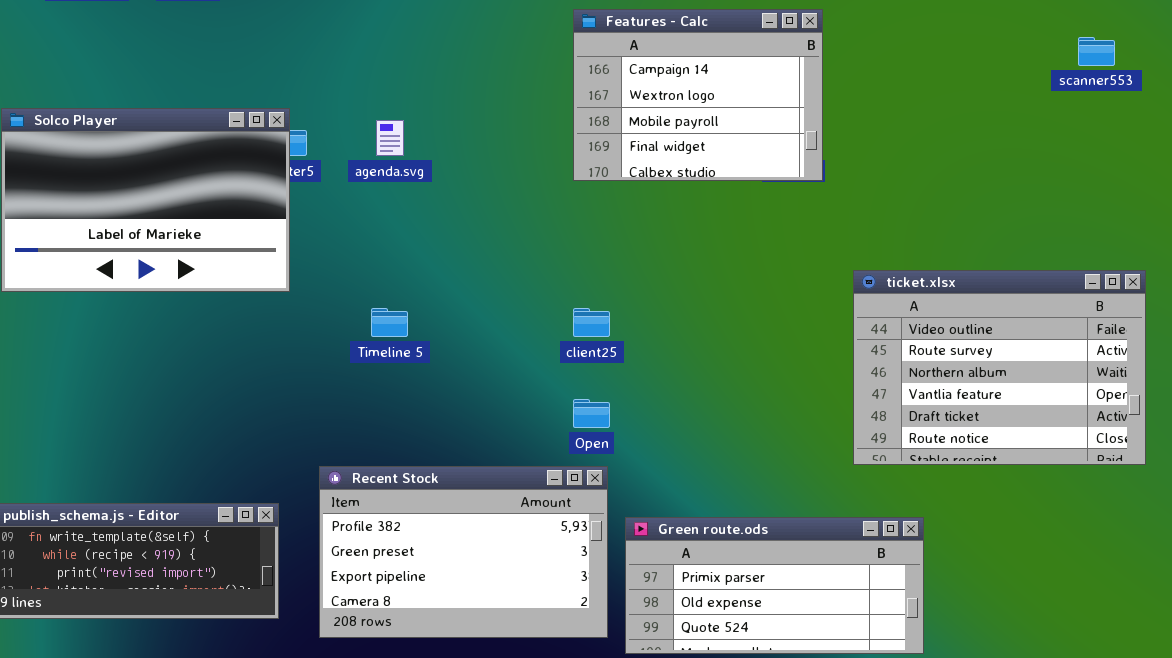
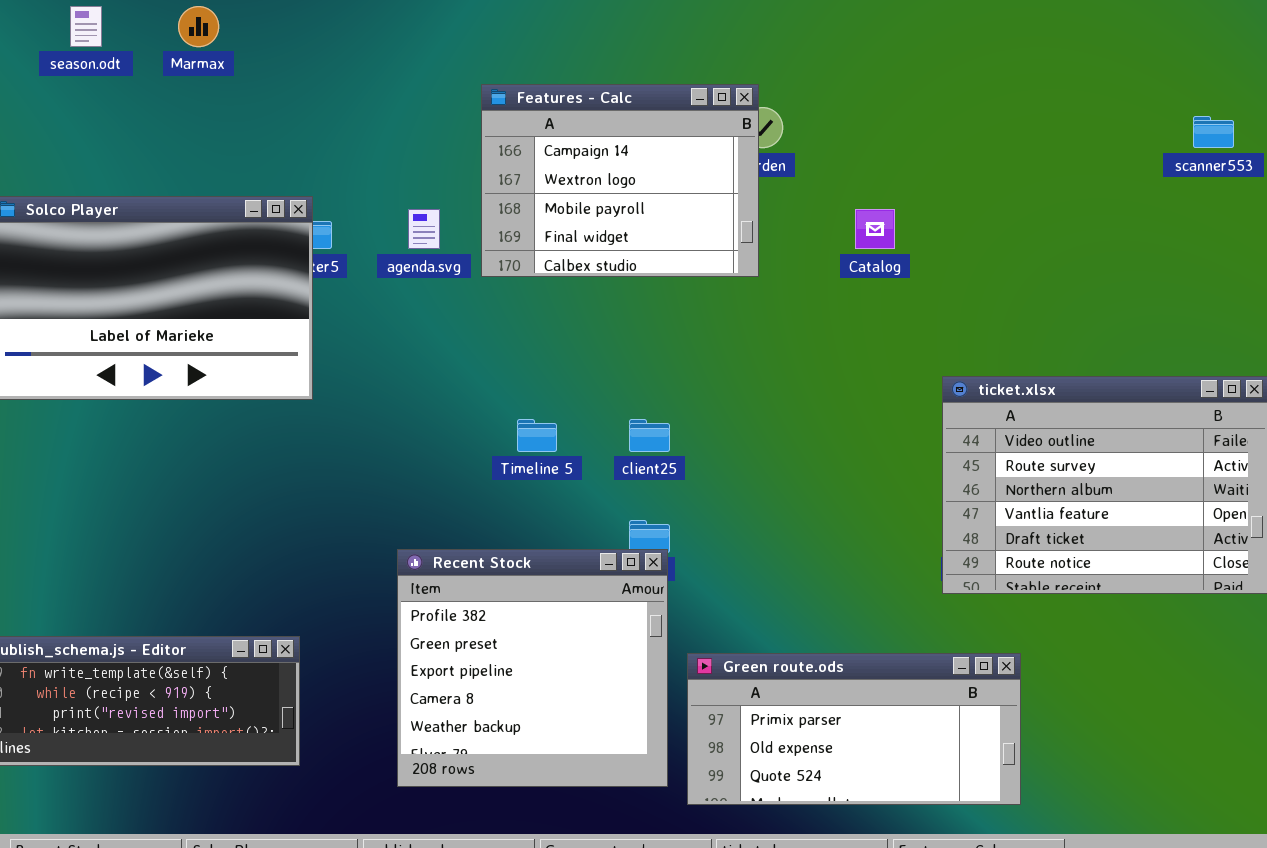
Features - Calc: [573,9,823,181] -> [481,84,759,277], moved
Timeline 5: [371,308,408,337] -> [517,419,557,452], moved
Recent Stock: [319,466,608,638] -> [397,549,668,787], resized

